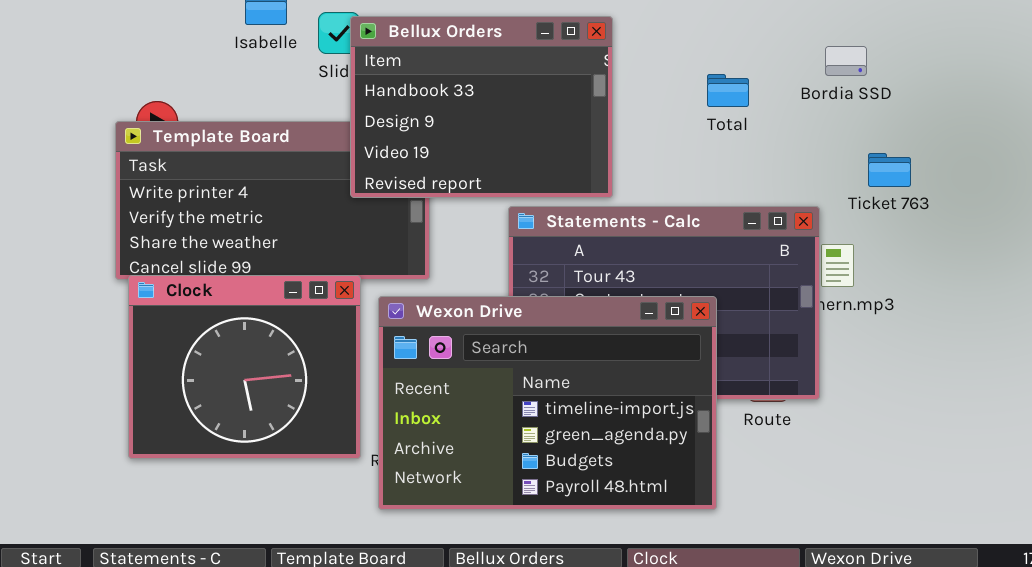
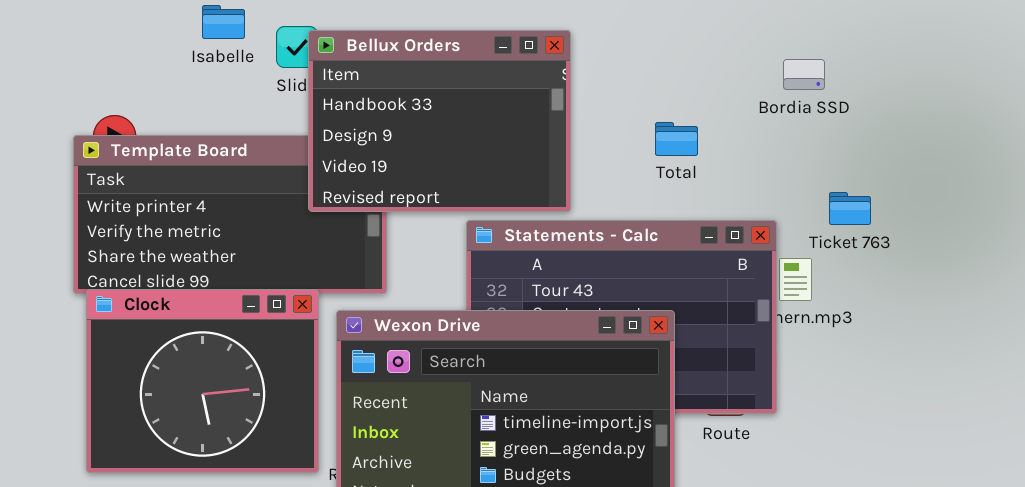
Total: [707,74,749,107] -> [655,122,698,156], moved
Ticket 763: [868,153,911,187] -> [829,192,871,225], moved

